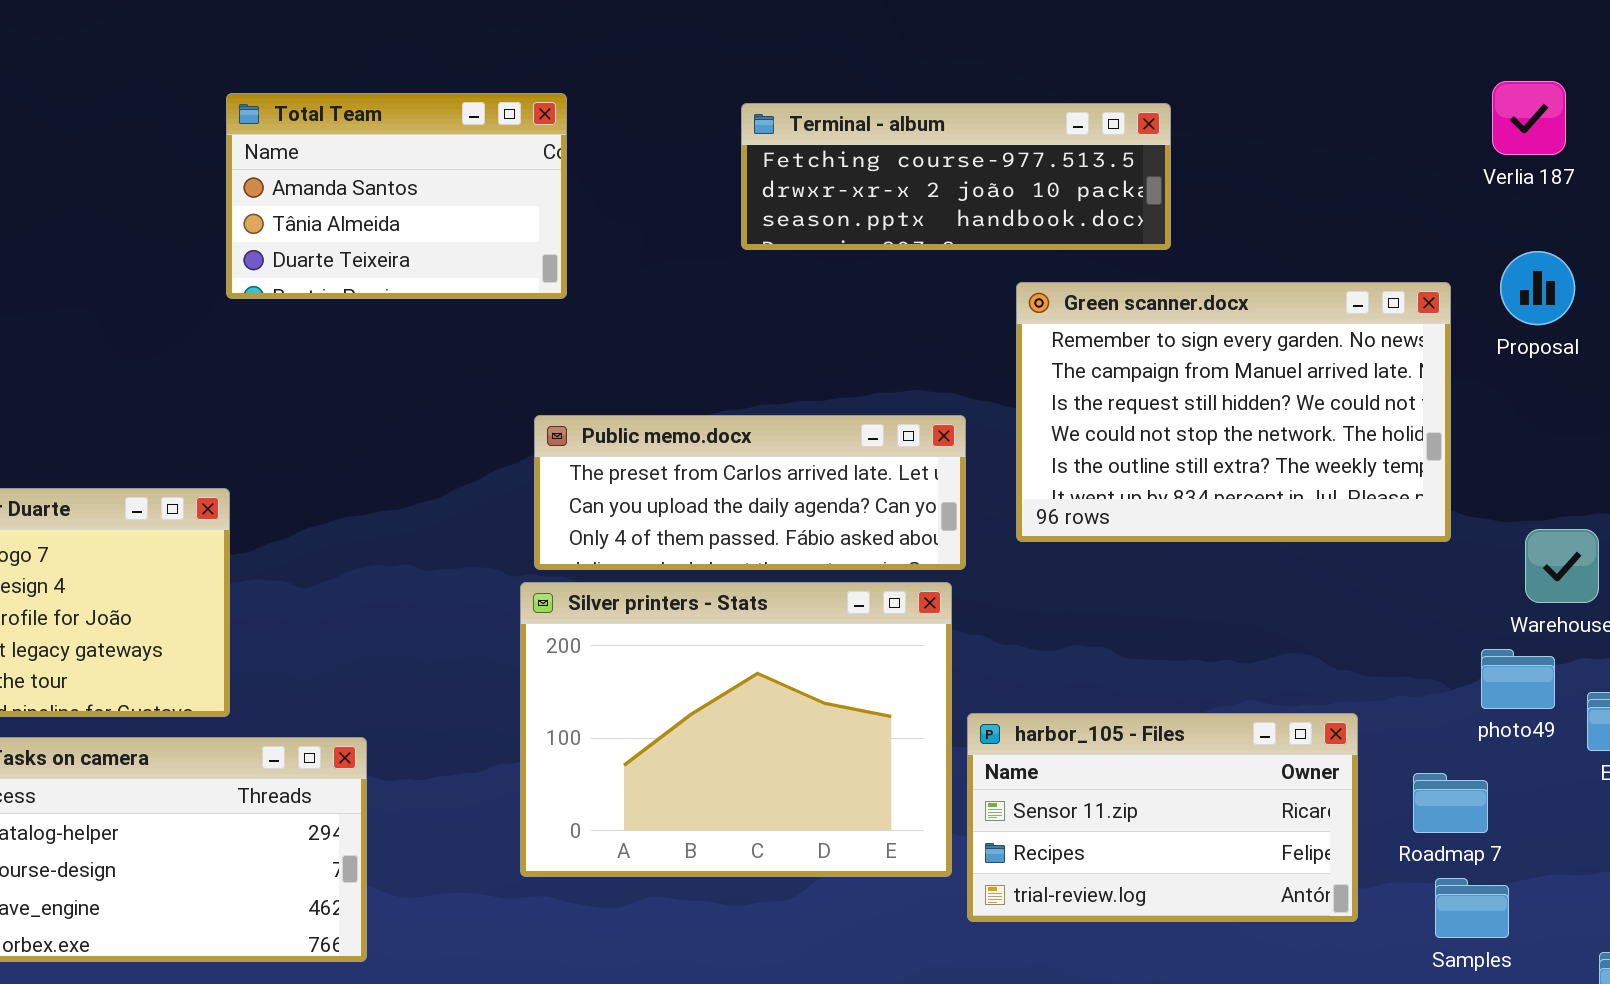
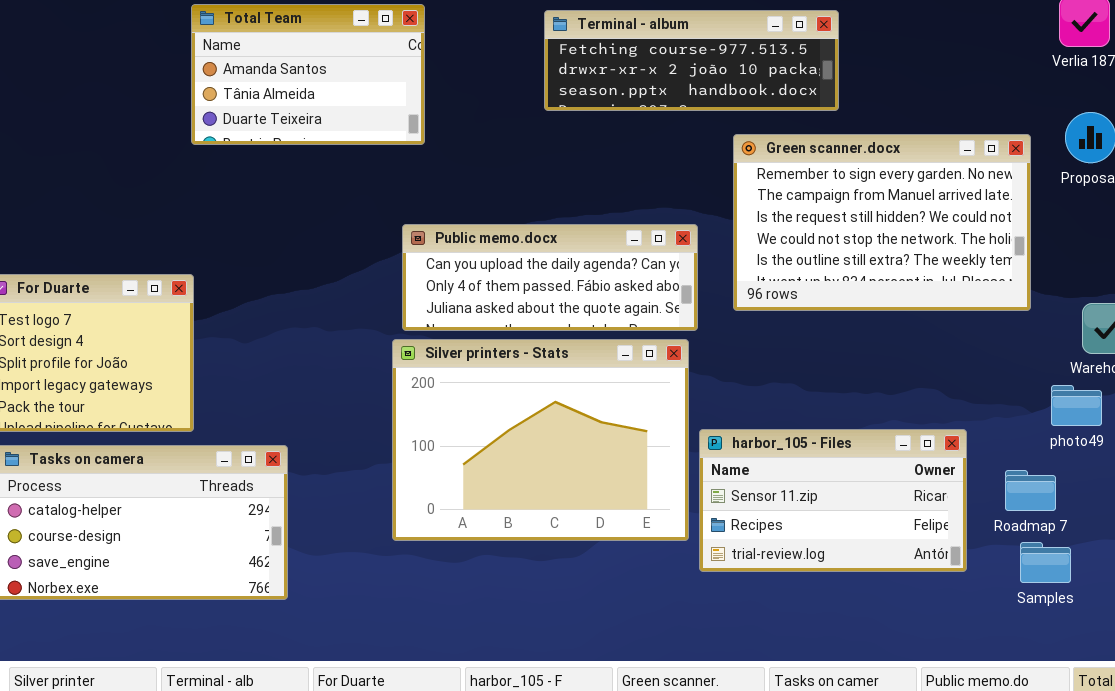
Public memo.docx: [534,415,966,570] -> [402,224,698,331], scrolled down 1 row

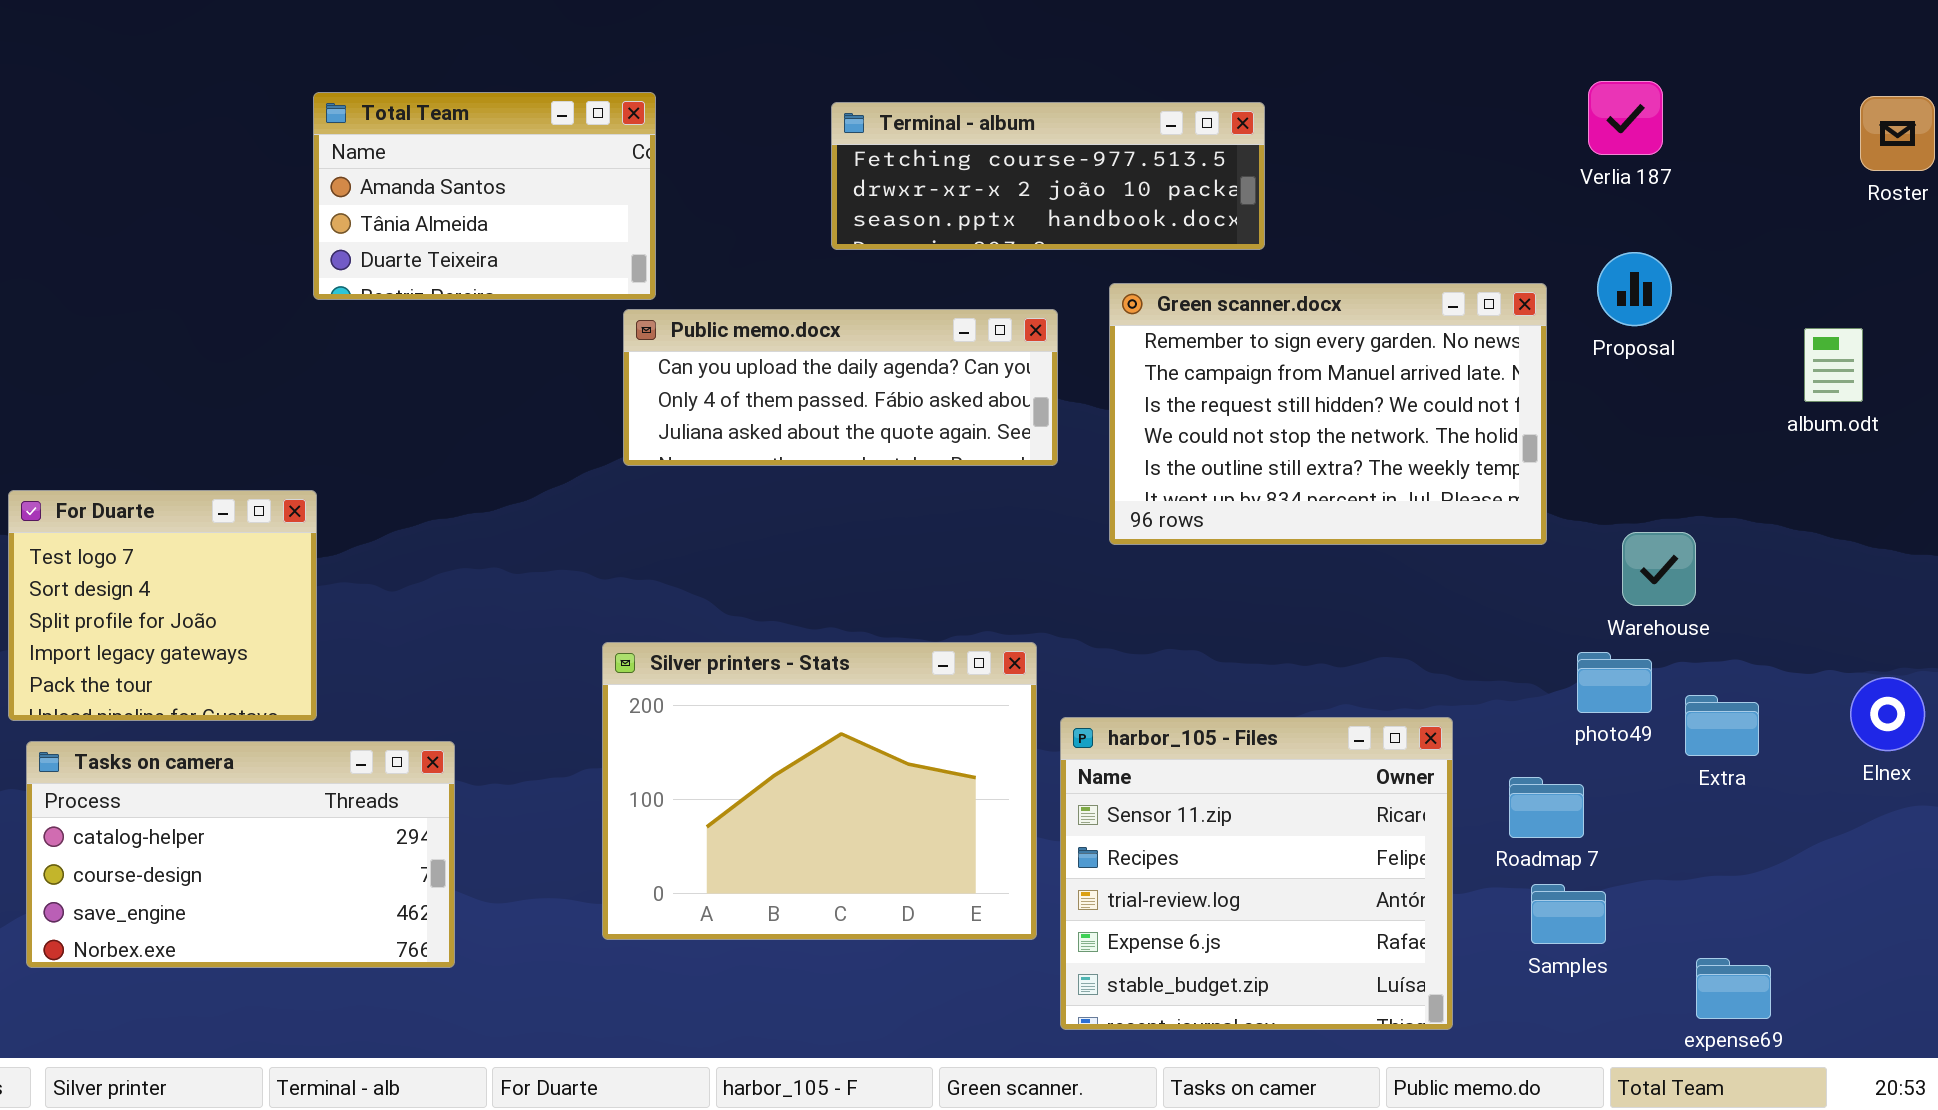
Public memo.docx: [402,224,698,331] -> [623,309,1058,466], moved
Silver printers - Stats: [392,339,689,541] -> [602,642,1037,940], moved
harbor_105 - Files: [699,429,967,572] -> [1060,717,1453,1030], resized

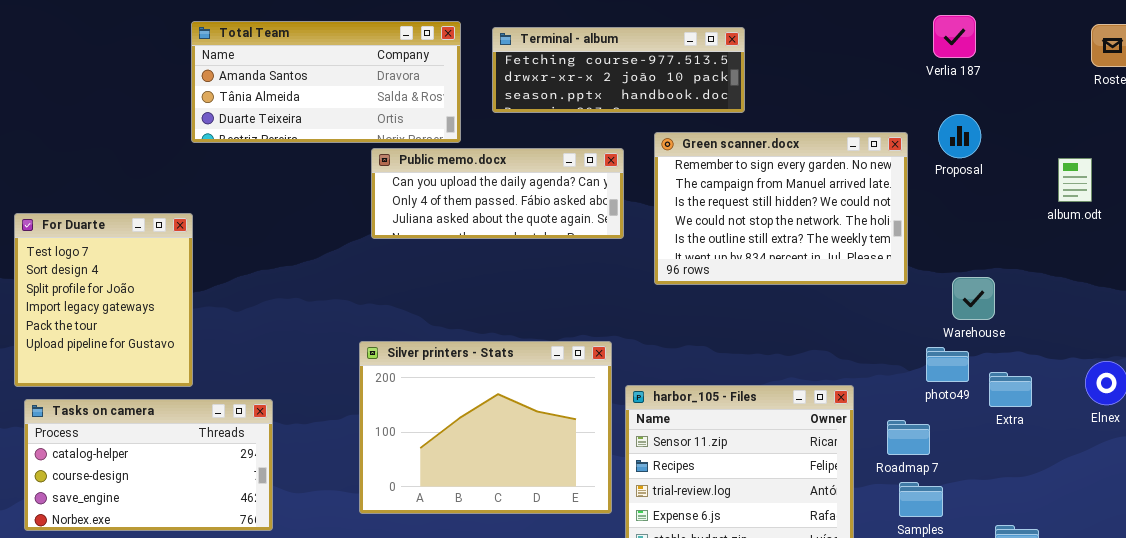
Total Team: [313,92,656,300] -> [191,21,461,143], resized
For Duarte: [8,490,317,721] -> [14,213,193,387], resized

